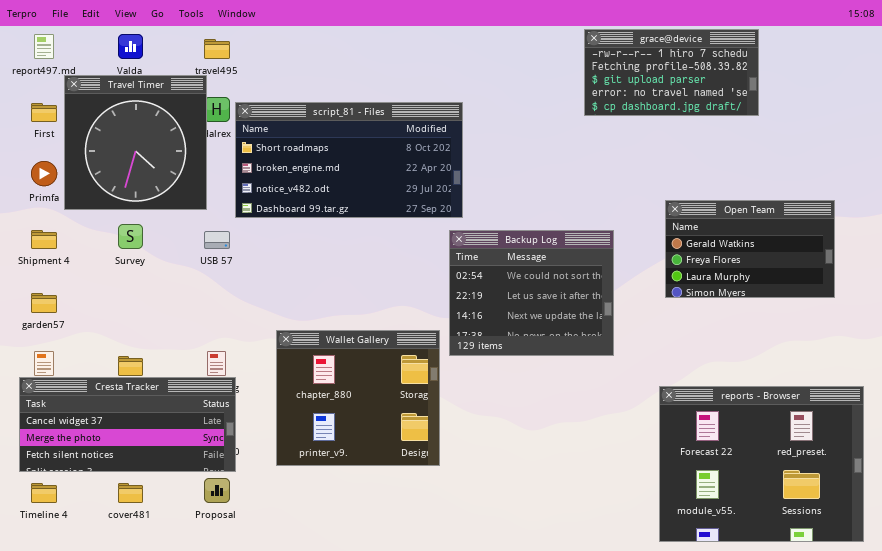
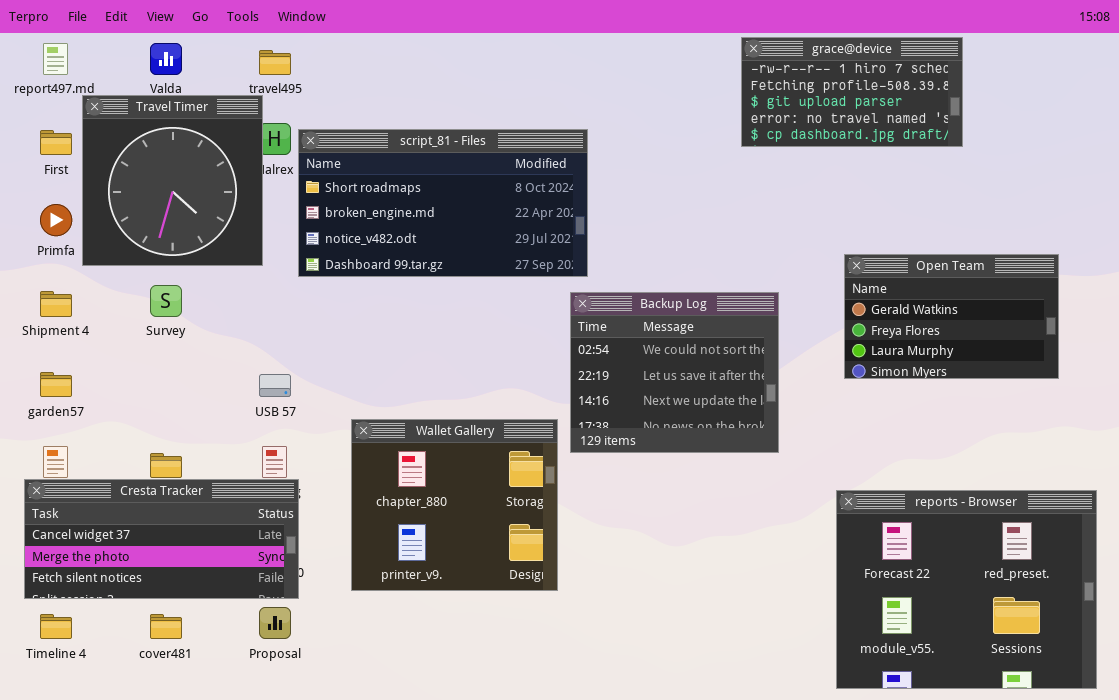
USB 57: [204,231,230,249] -> [259,374,291,397], moved

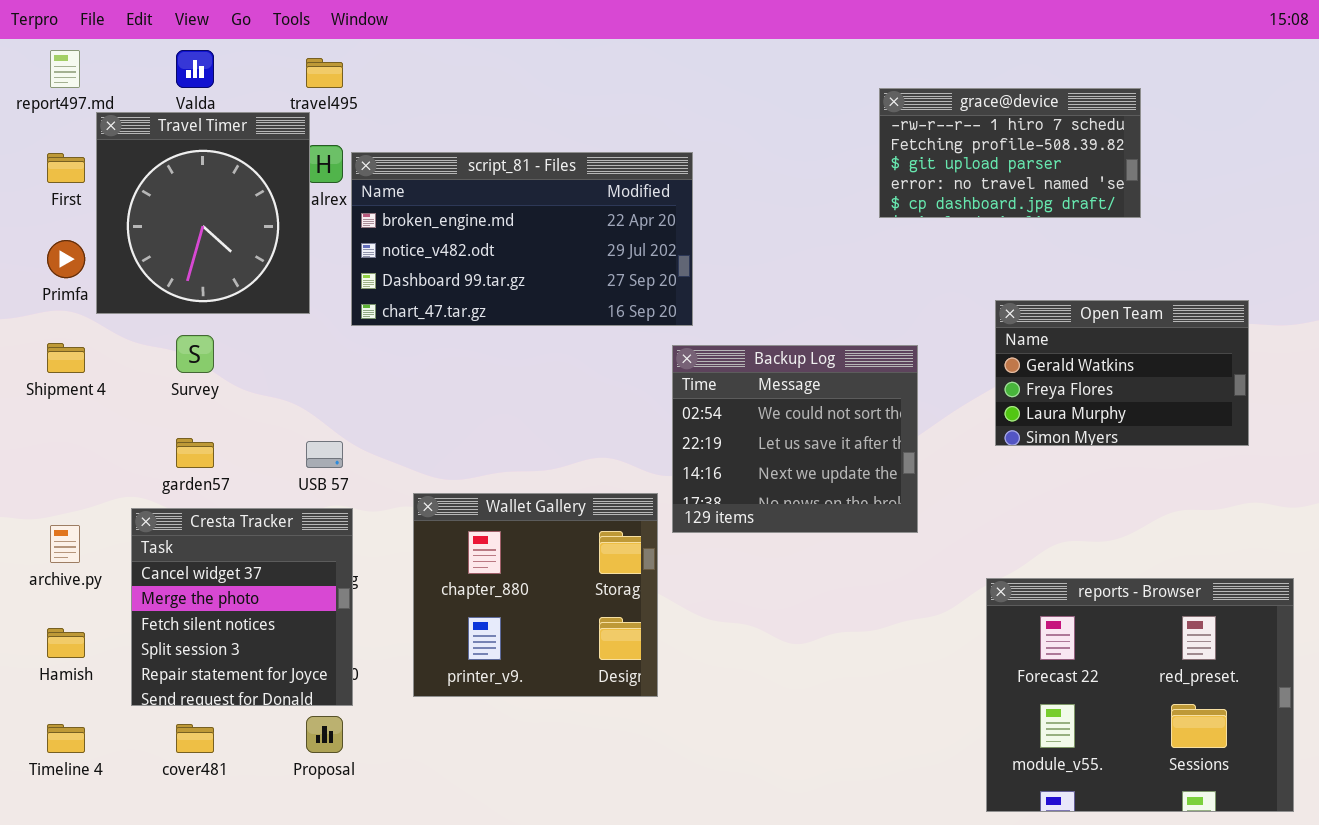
grace@device: [741,37,963,147] -> [879,88,1141,218], moved
script_81 - Files: [298,129,588,277] -> [351,152,693,326], scrolled down 1 row
garden57: [40,372,72,397] -> [176,438,214,468], moved
Cresta Tracker: [24,479,299,599] -> [131,508,353,706], resized

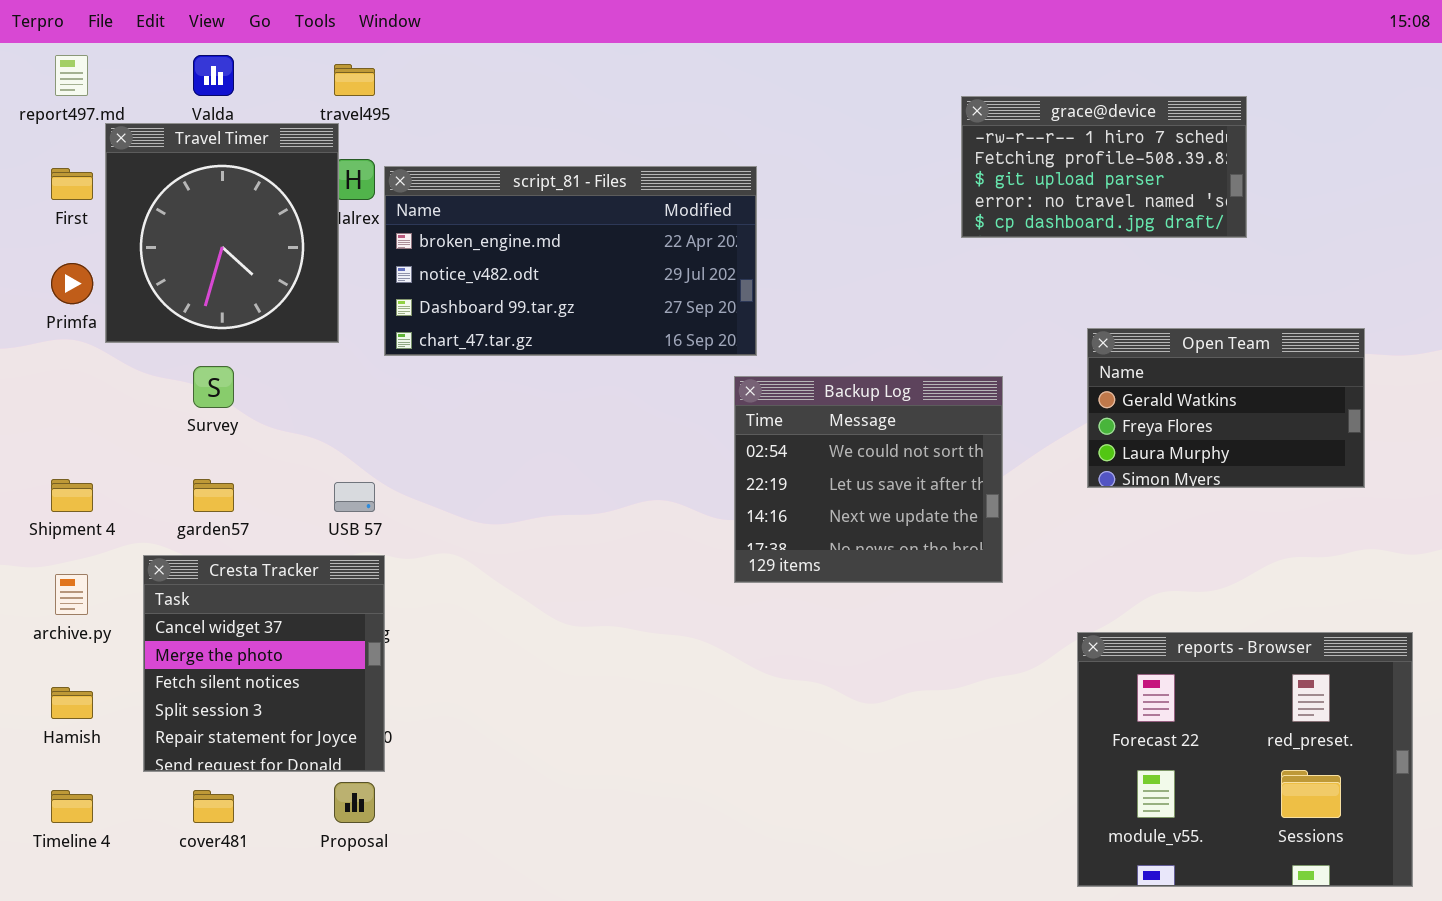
Shipment 4: [47,343,85,373] -> [51,479,93,512], moved
Wallet Gallery: [413,493,658,697] -> none, closed

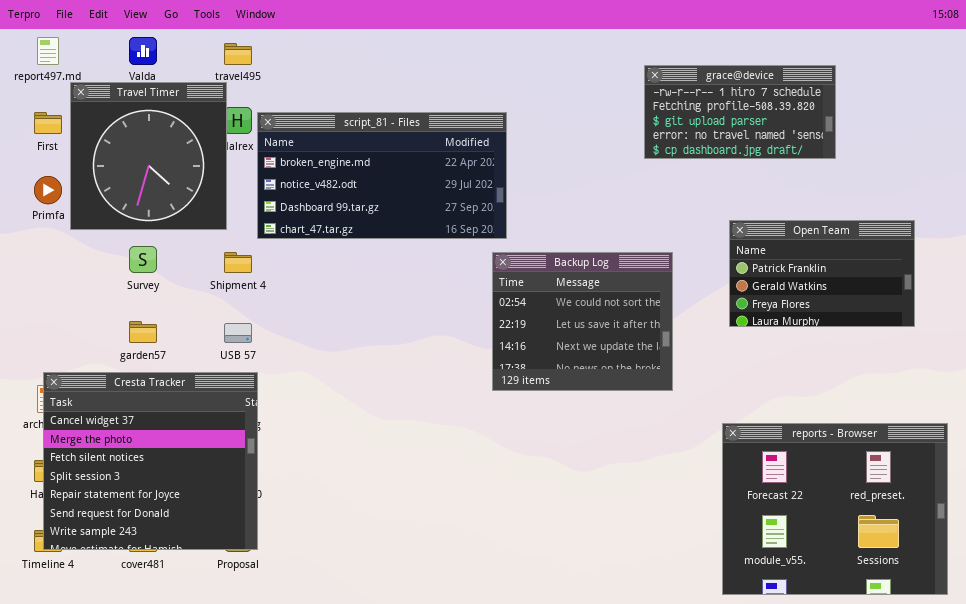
Open Team: [1087,328,1365,488] -> [729,220,915,327], scrolled up 1 row
Shipment 4: [51,479,93,512] -> [224,252,252,273], moved
Cresta Tracker: [143,555,385,772] -> [43,372,258,550], resized

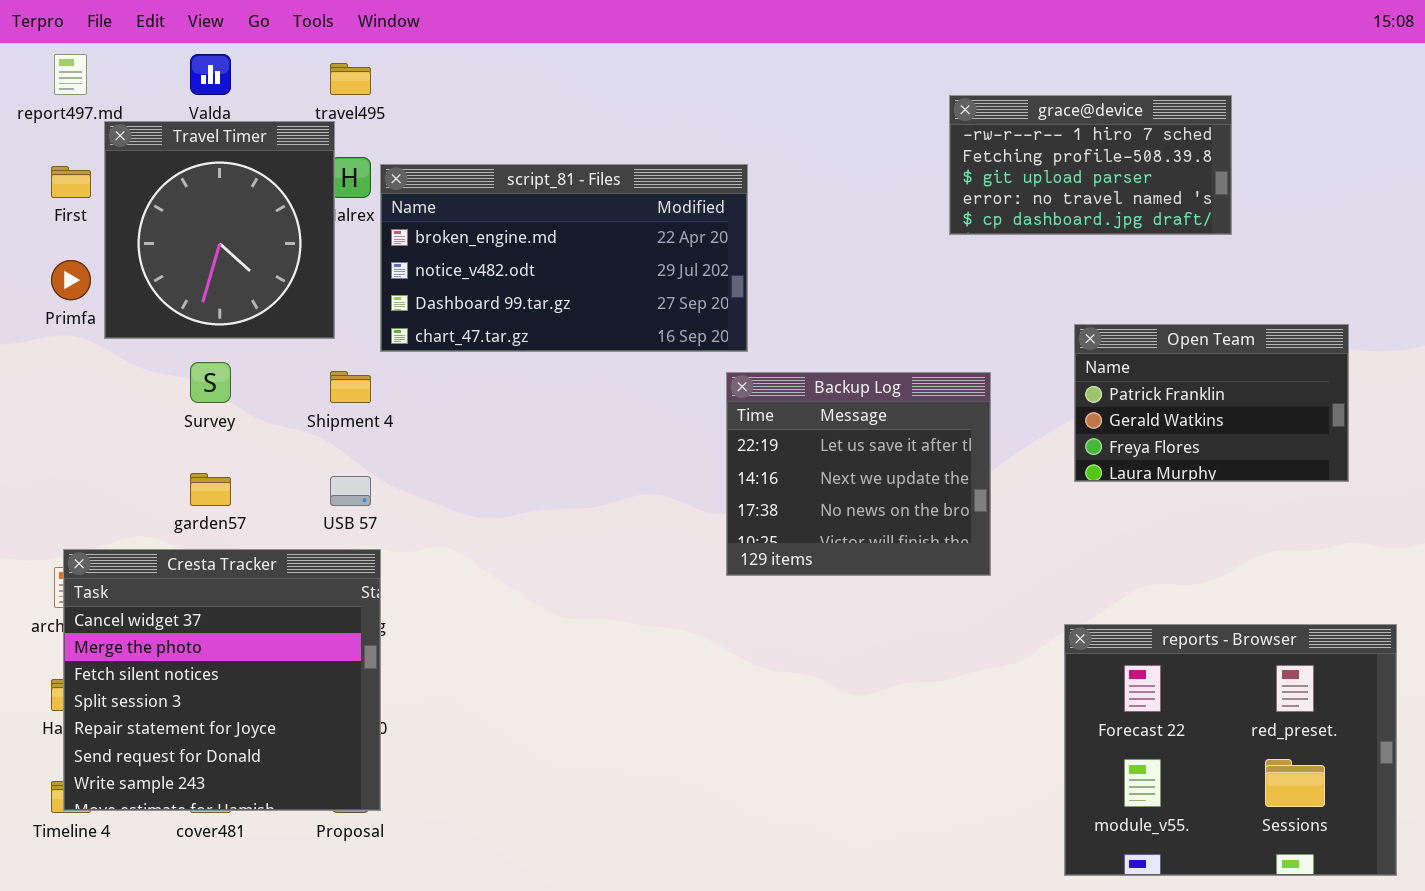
Backup Log: [492,252,673,391] -> [726,372,991,576], scrolled down 1 row

